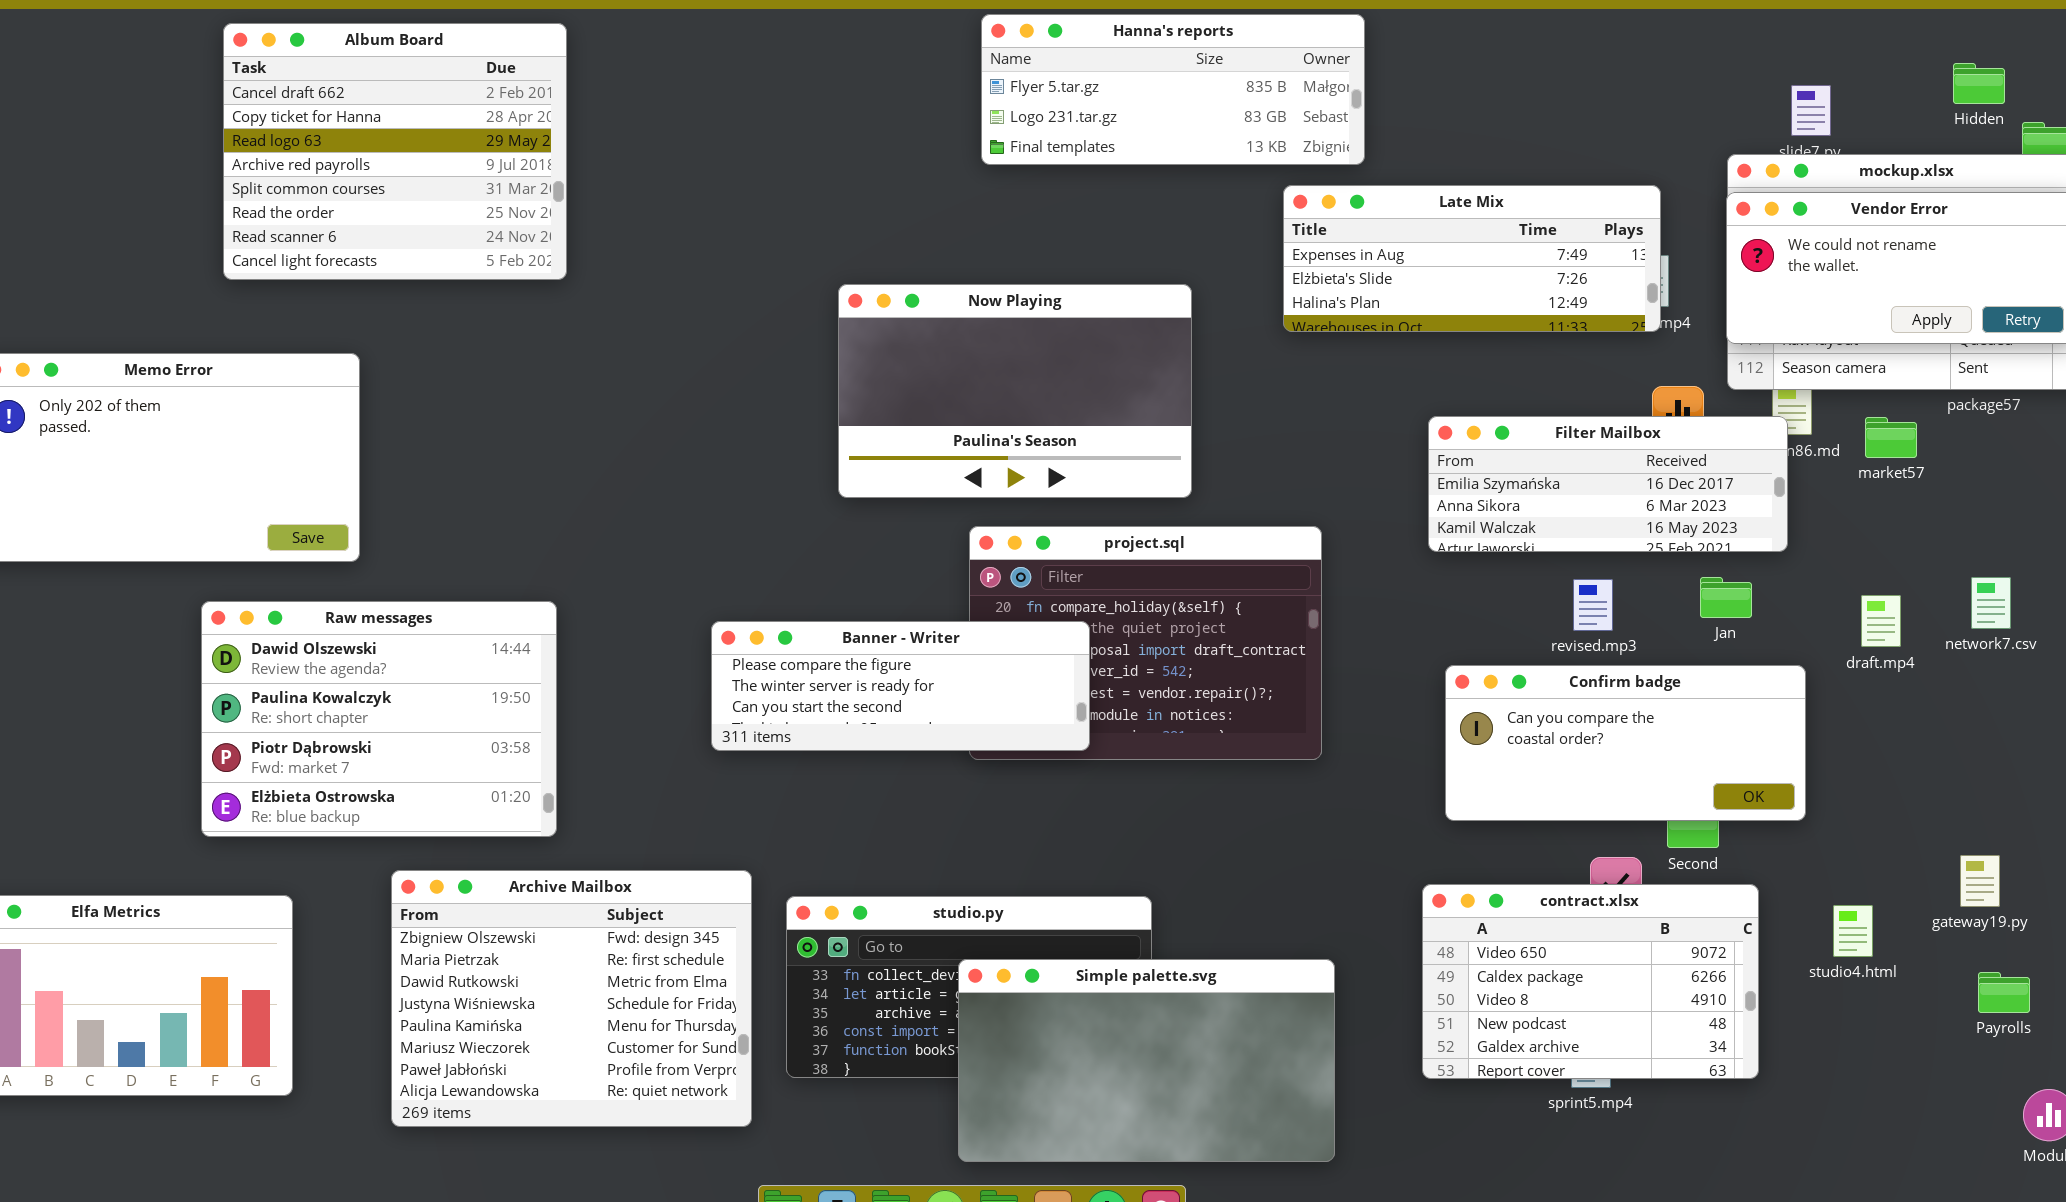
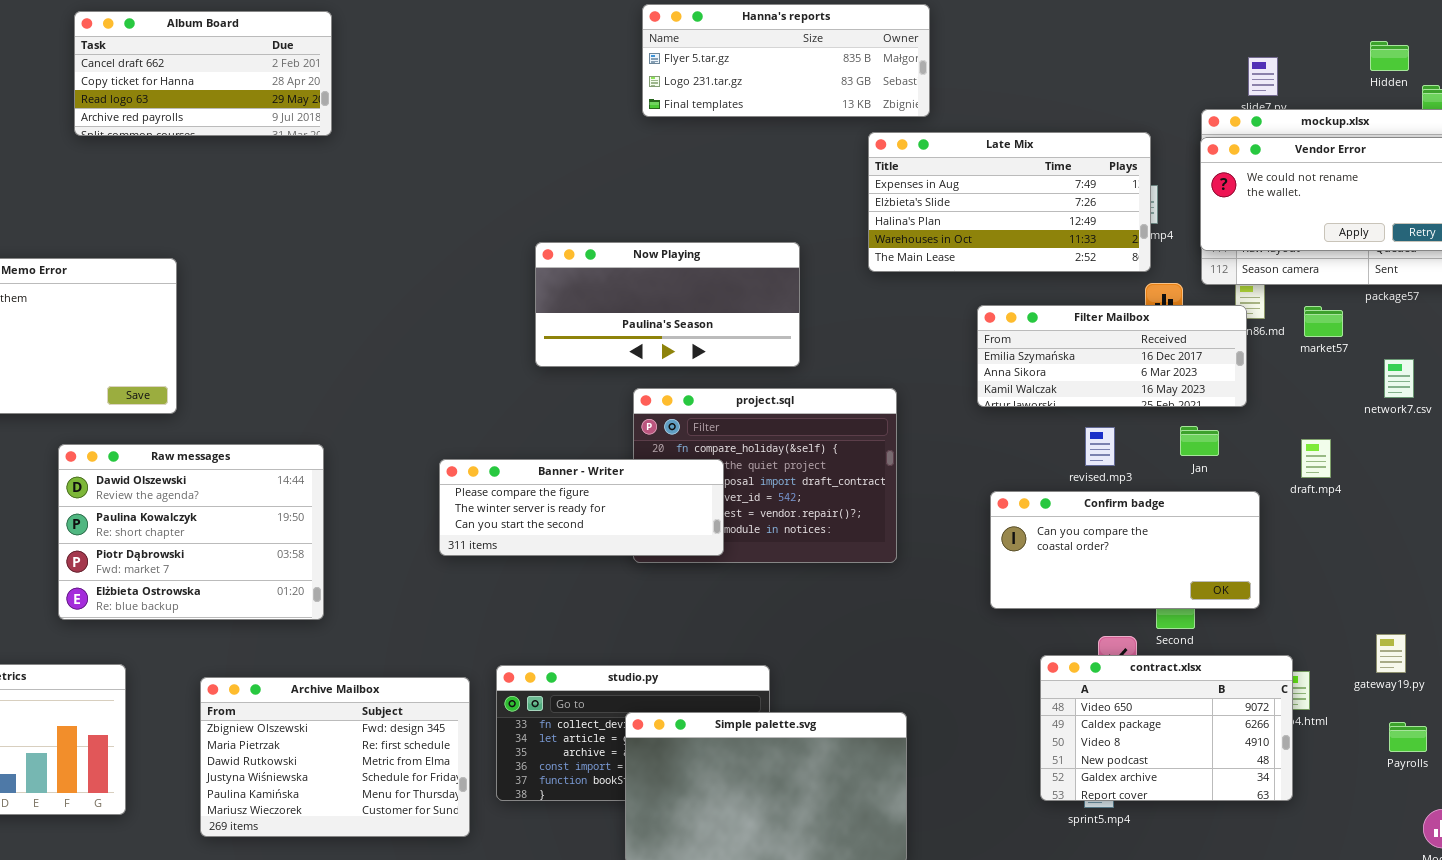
Album Board: [223,23,567,280] -> [74,11,332,136], resized
Late Mix: [1283,185,1661,332] -> [868,132,1151,272], resized
Now Playing: [838,284,1192,498] -> [535,242,800,367], resized
network7.csv: [1971,577,2011,629] -> [1384,359,1414,398], moved
Archive Mailbox: [391,870,752,1127] -> [200,677,470,837], resized
contract.xlsx: [1422,884,1759,1079] -> [1040,655,1293,801], moved

